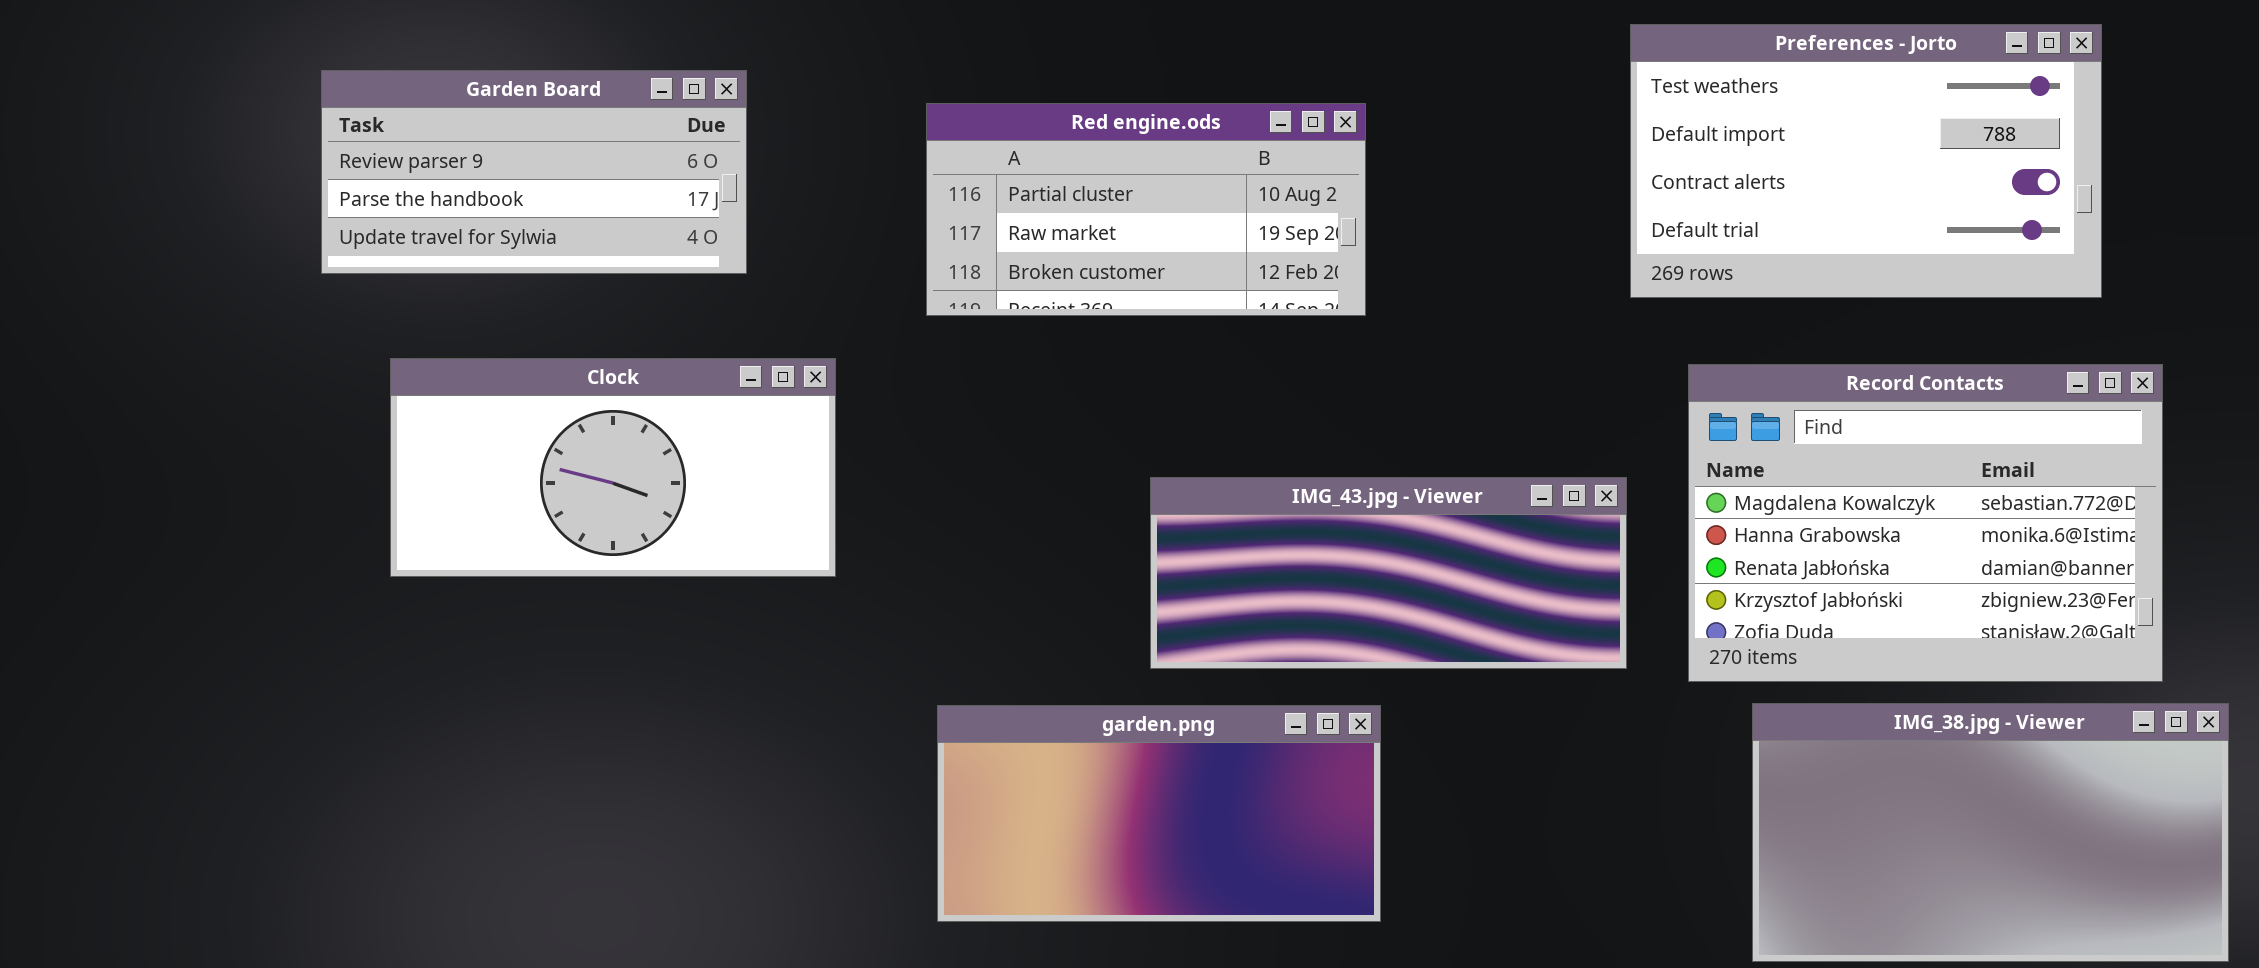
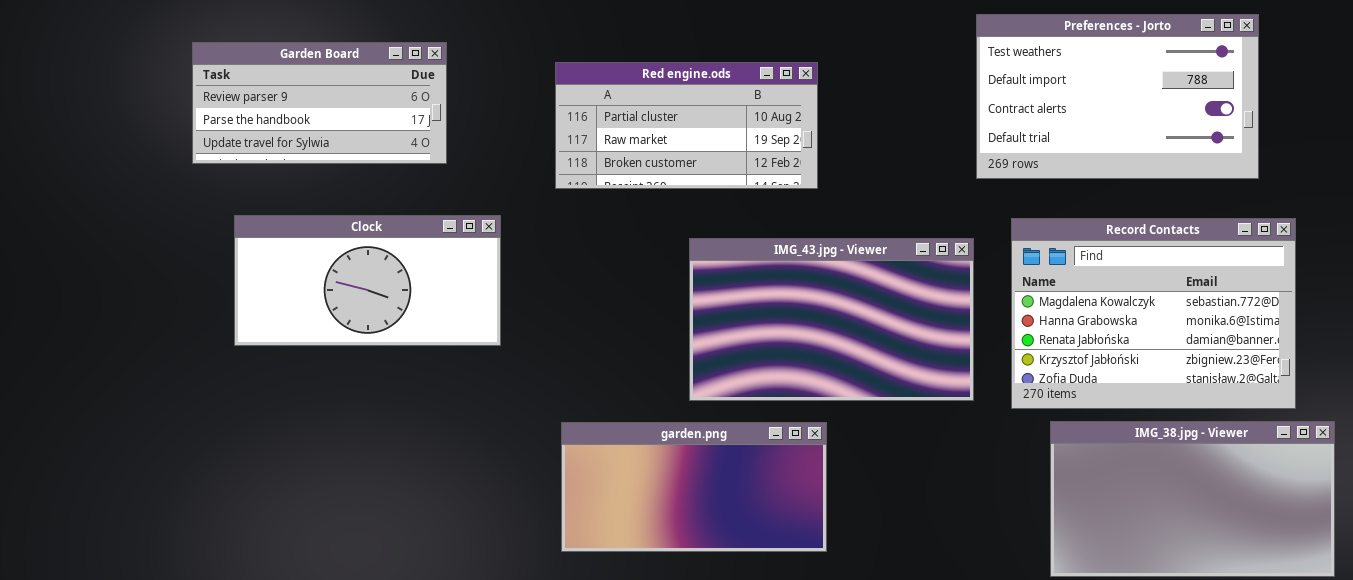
IMG_43.jpg - Viewer: [1150,477,1627,669] -> [689,238,974,401], resized

